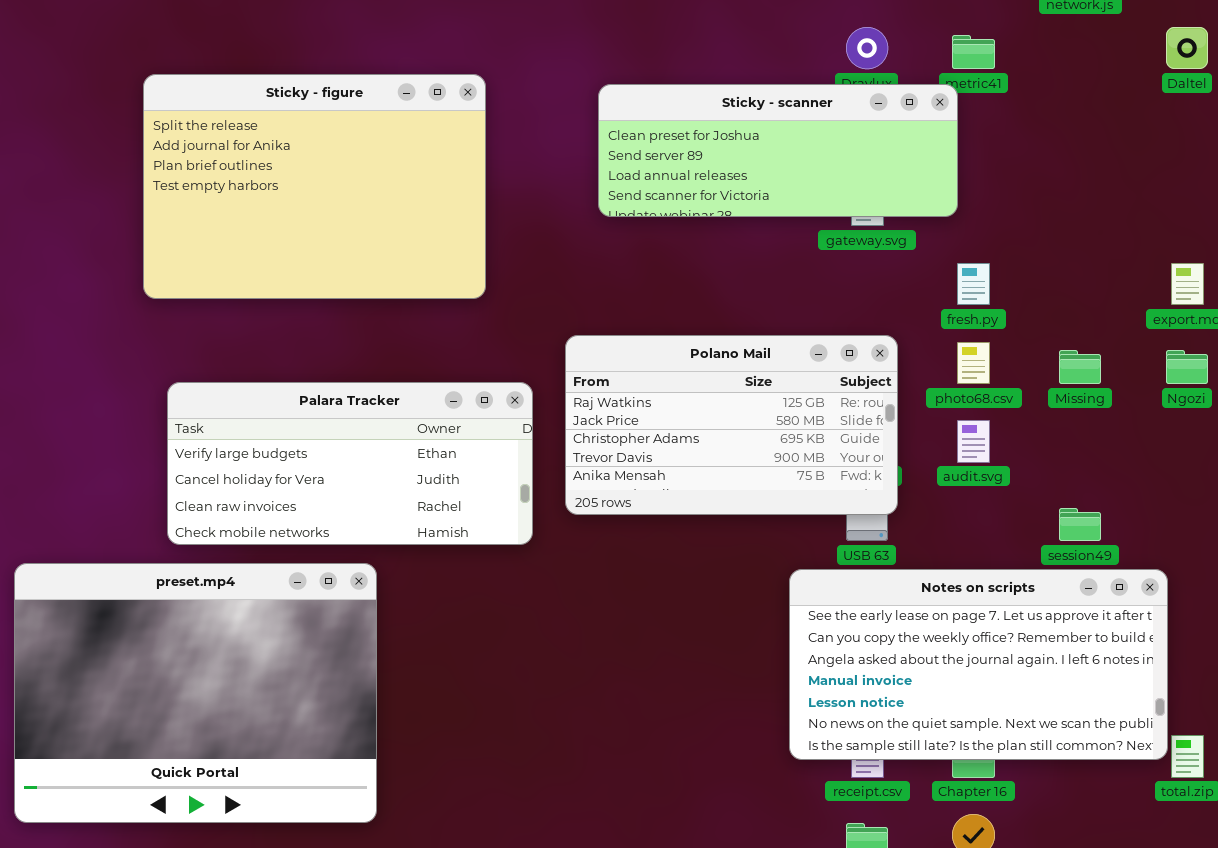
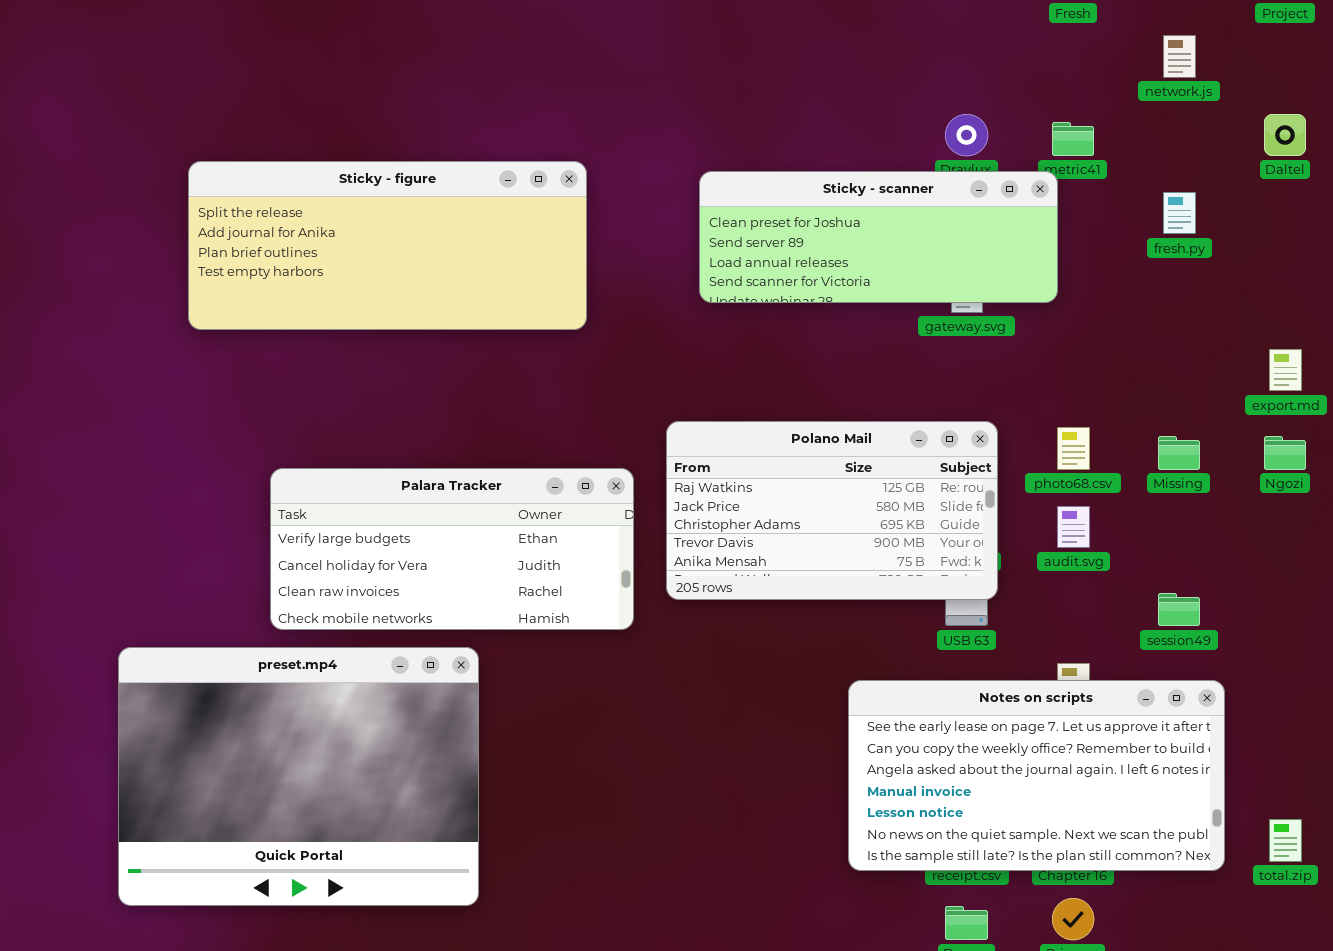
Sticky - figure: [143,74,486,299] -> [188,161,587,330], resized
fresh.py: [957,263,990,305] -> [1163,192,1196,234], moved
Notes on scripts: [789,569,1168,760] -> [848,680,1225,871], moved

